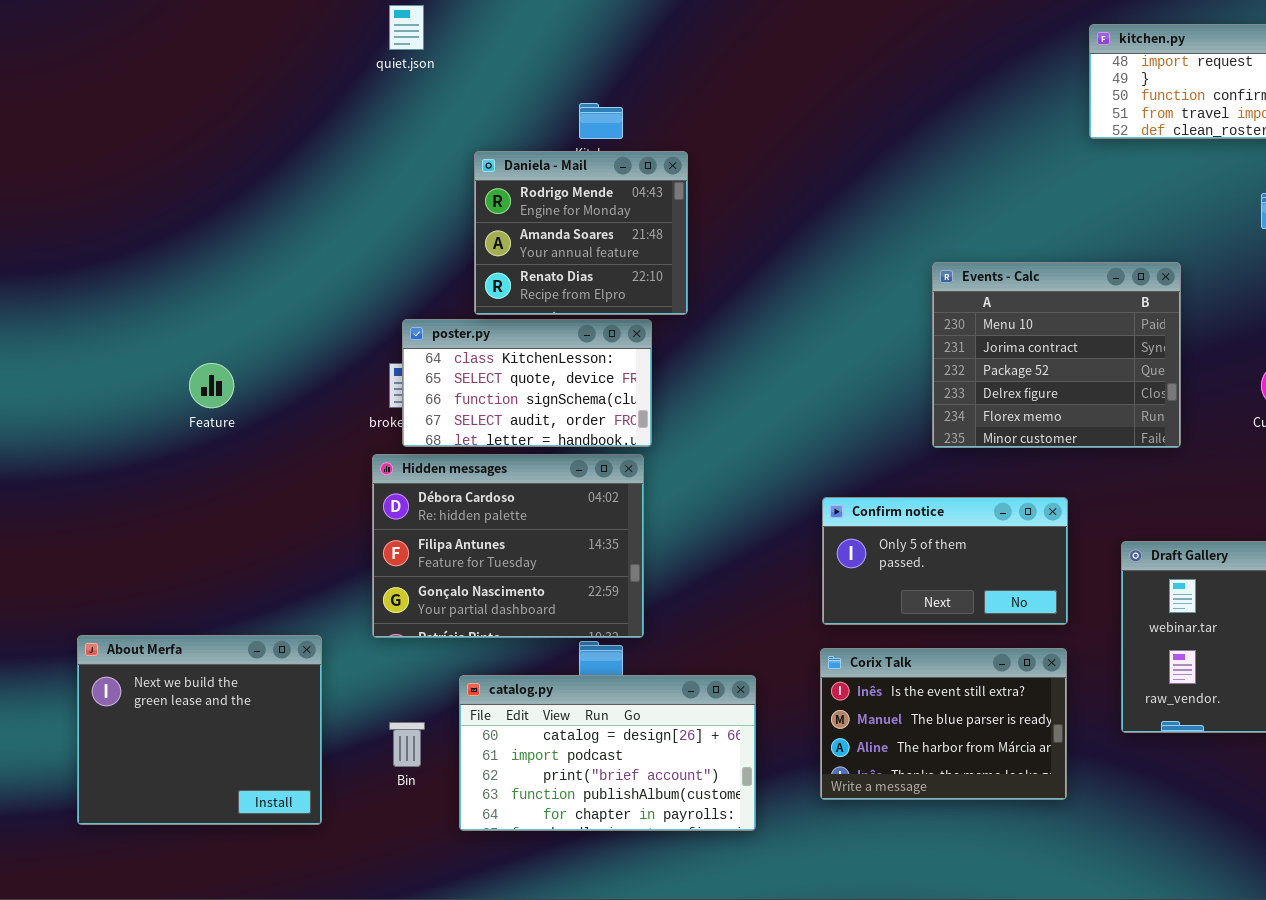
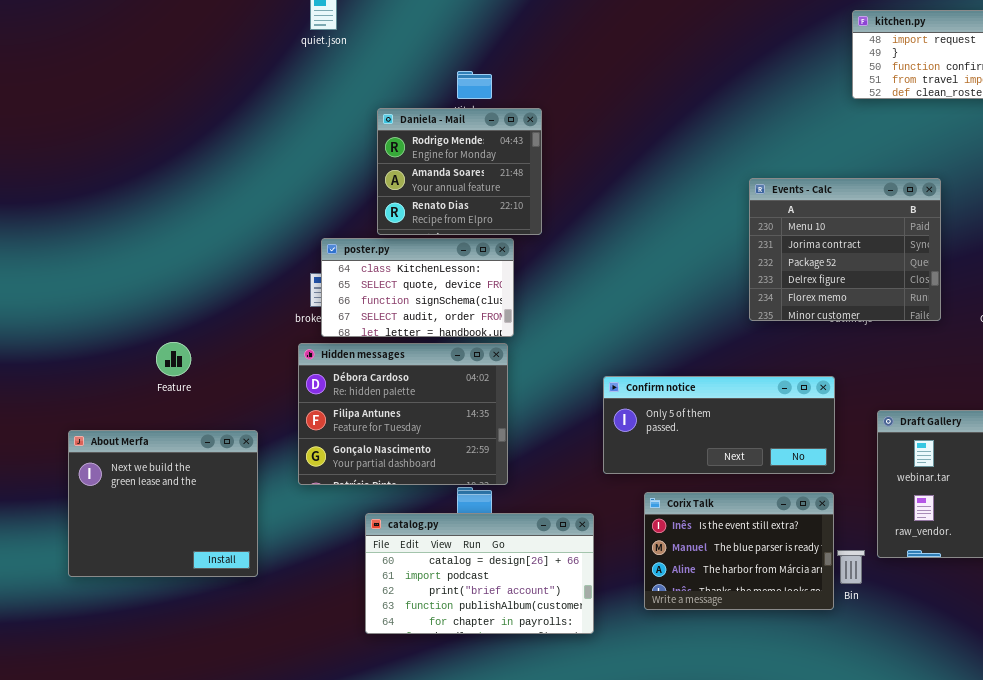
Events - Calc: [932,262,1181,448] -> [749,178,941,321], moved
Feature: [189,363,234,408] -> [156,342,191,376], moved
Confirm notice: [822,497,1068,625] -> [603,376,835,474], resized
About Merfa: [77,635,322,825] -> [68,430,258,577], moved
Bin: [389,722,425,767] -> [837,550,865,584], moved

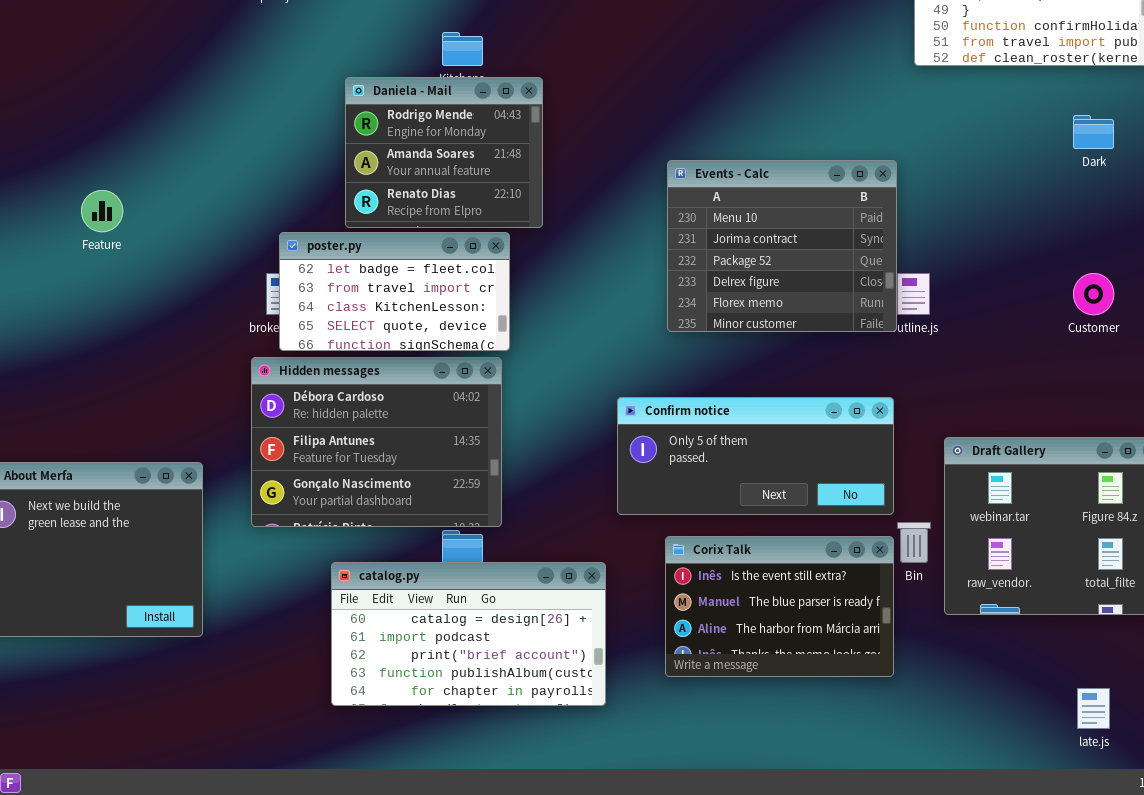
Events - Calc: [749,178,941,321] -> [667,160,897,332], moved
poster.py: [321,238,514,337] -> [279,232,510,351], scrolled up 2 rows
Feature: [156,342,191,376] -> [81,190,123,232], moved
Bin: [837,550,865,584] -> [897,522,931,563], moved

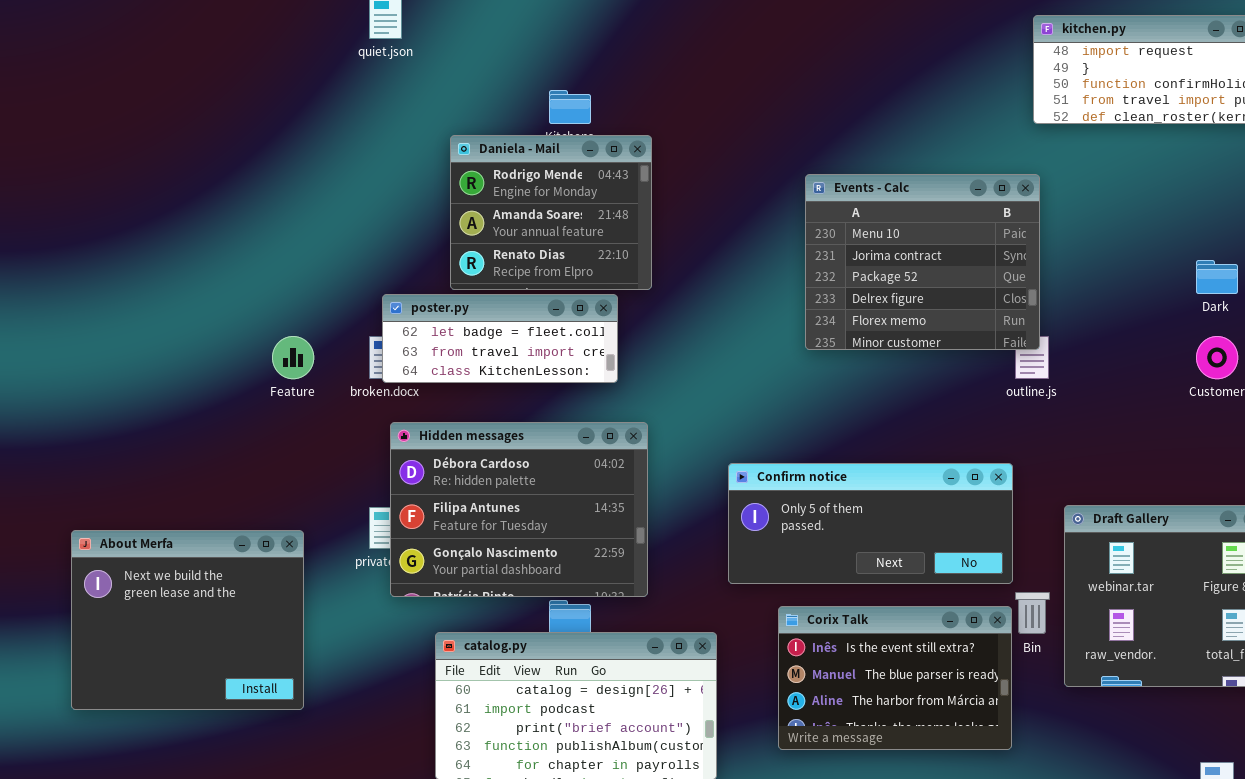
Dark: [1073,115,1114,149] -> [1196,260,1238,294], moved
Events - Calc: [667,160,897,332] -> [805,174,1040,350], moved
Feature: [81,190,123,232] -> [272,336,314,379], moved
poster.py: [279,232,510,351] -> [382,294,618,383], resized
Hidden messages: [251,357,502,527] -> [390,422,648,597], moved

